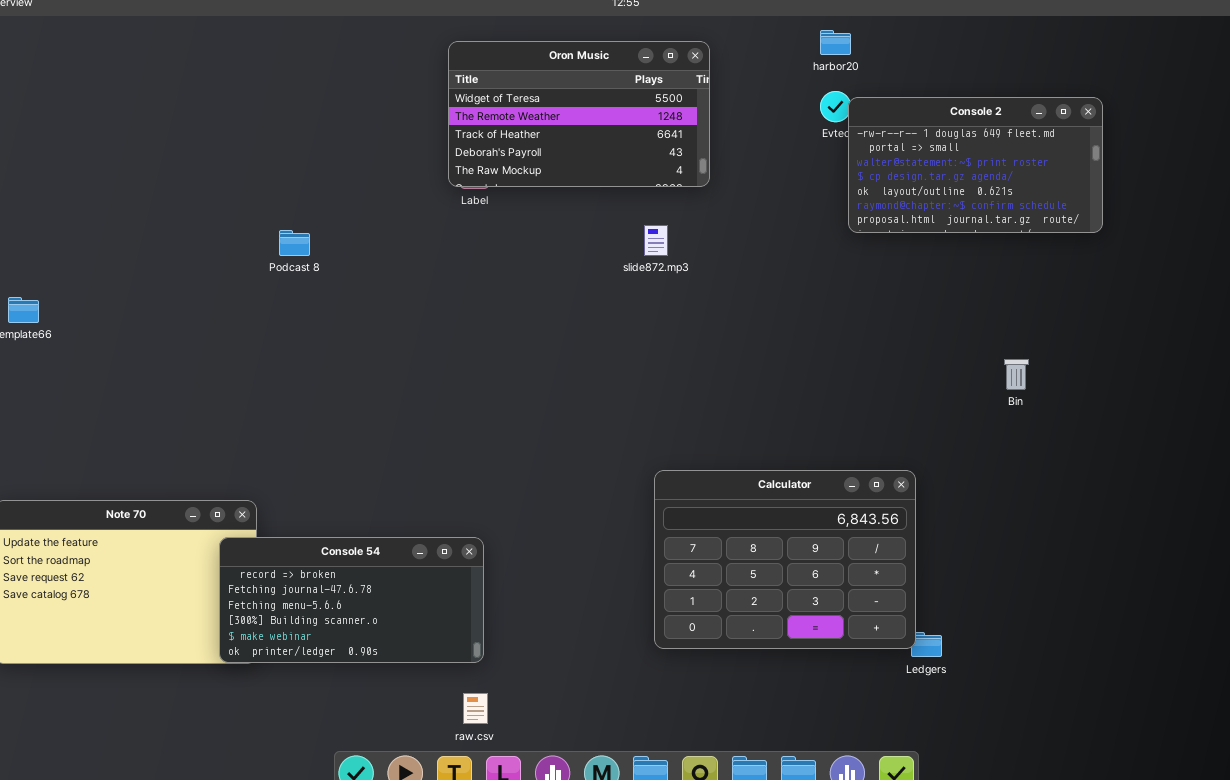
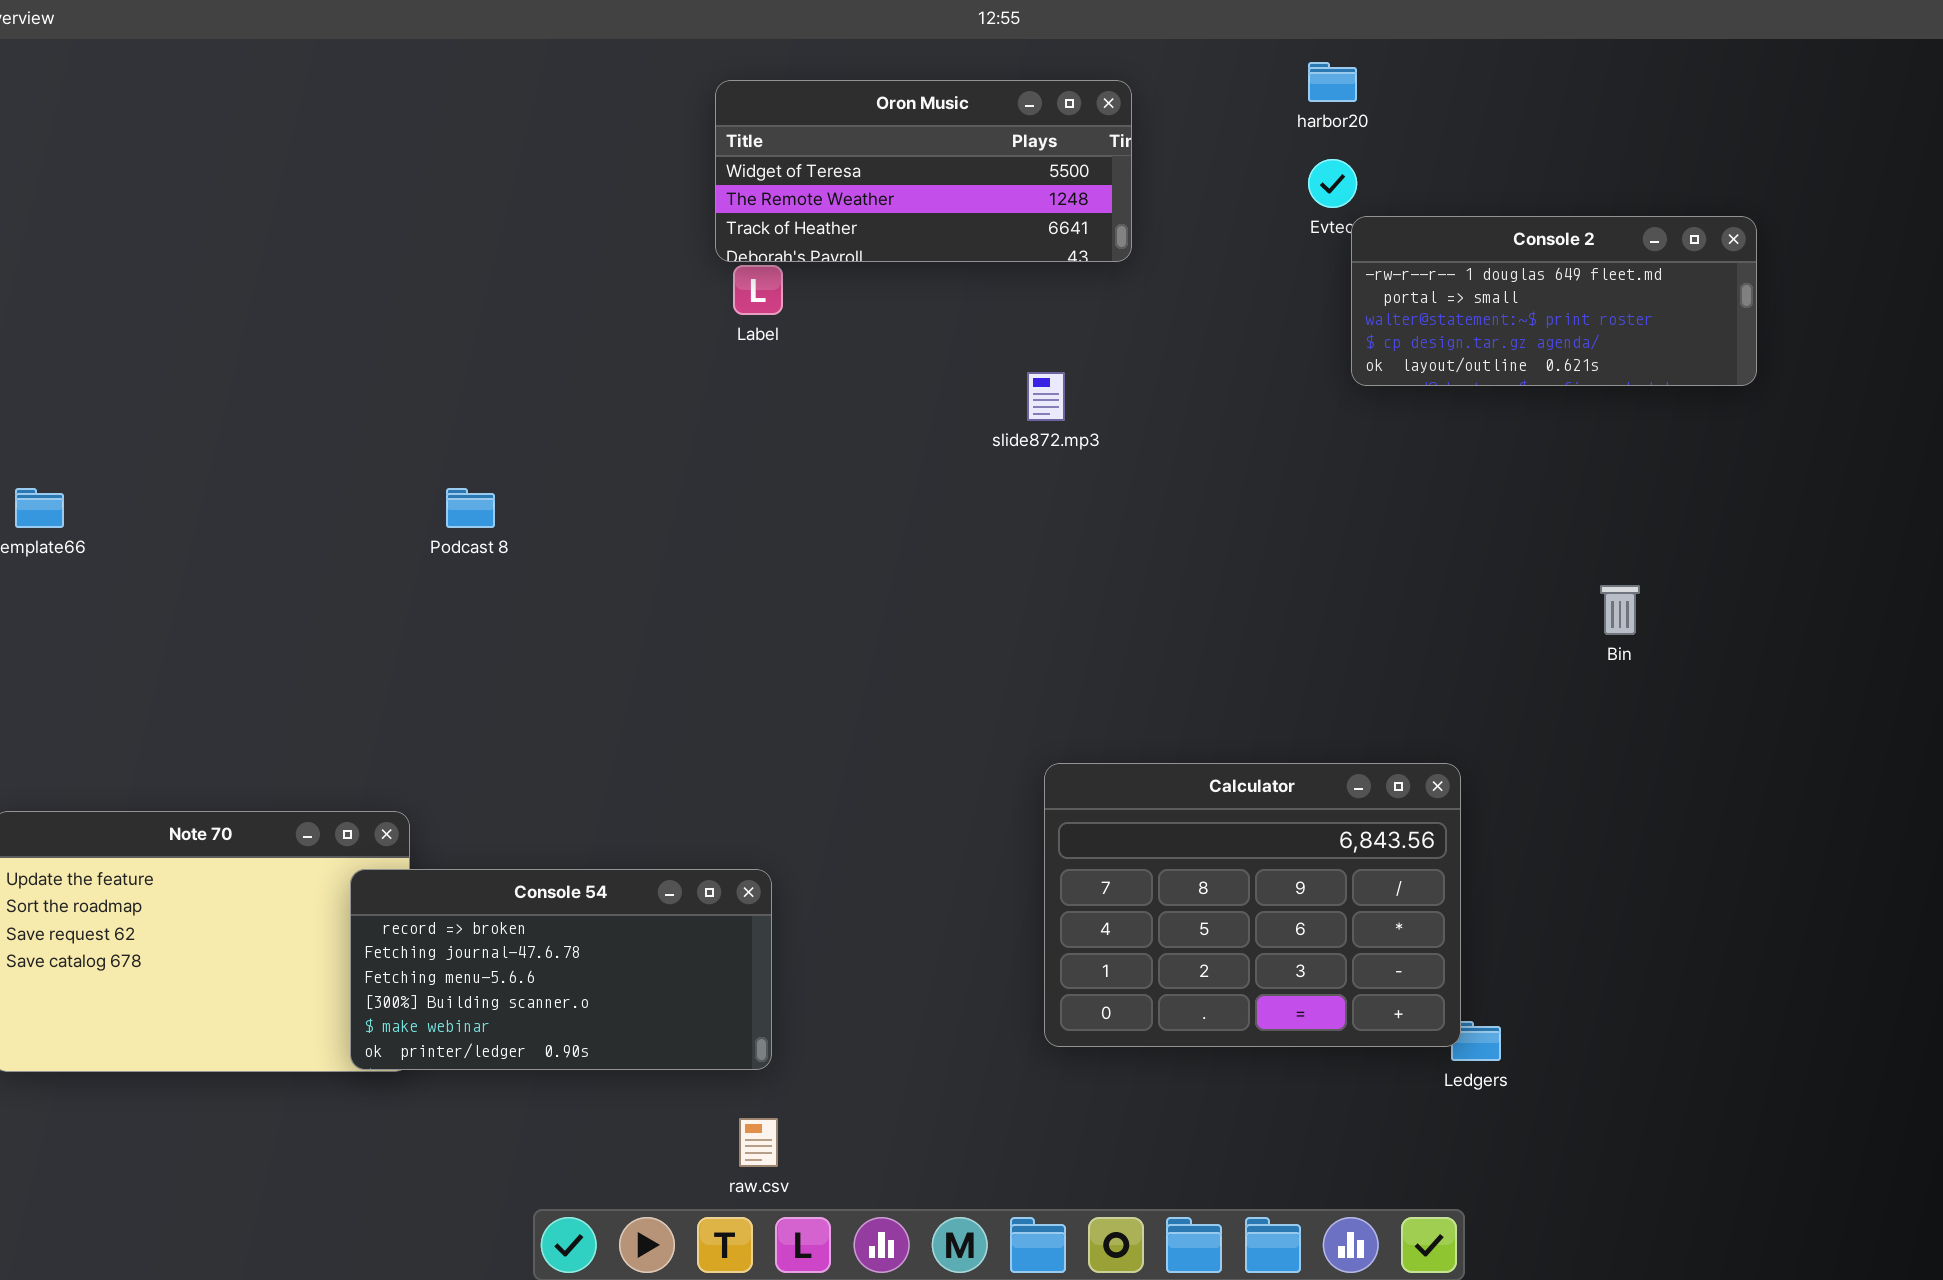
Oron Music: [448,41,710,187] -> [715,80,1132,262], resized
Console 2: [848,97,1103,233] -> [1351,216,1757,386], resized
Podcast 8: [279,230,310,256] -> [446,488,495,528], moved

